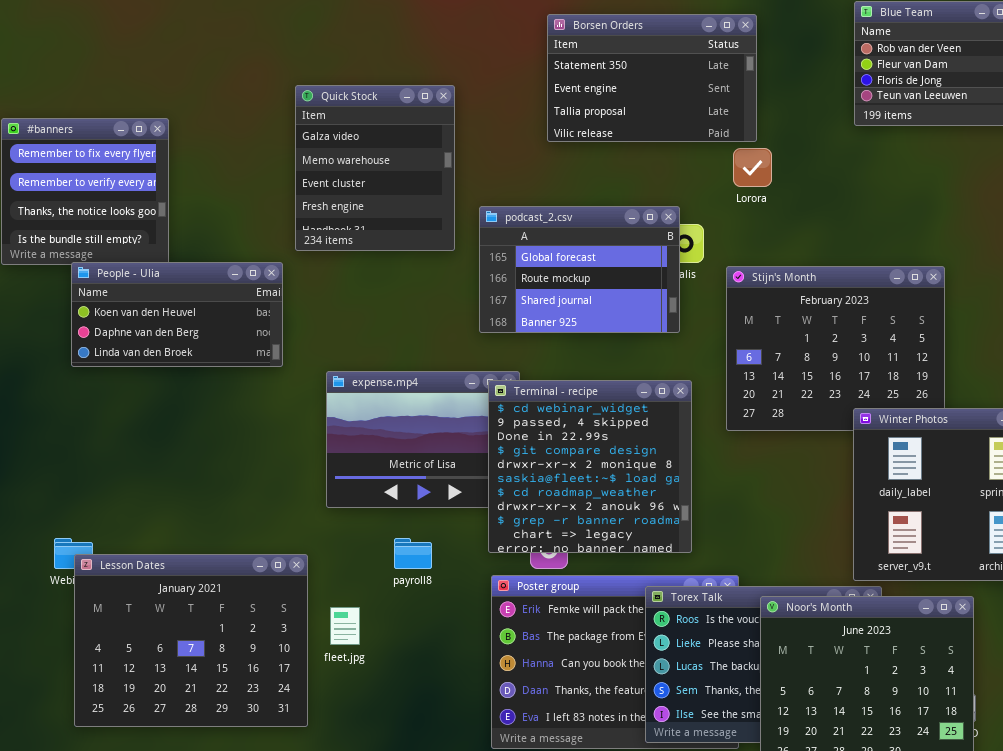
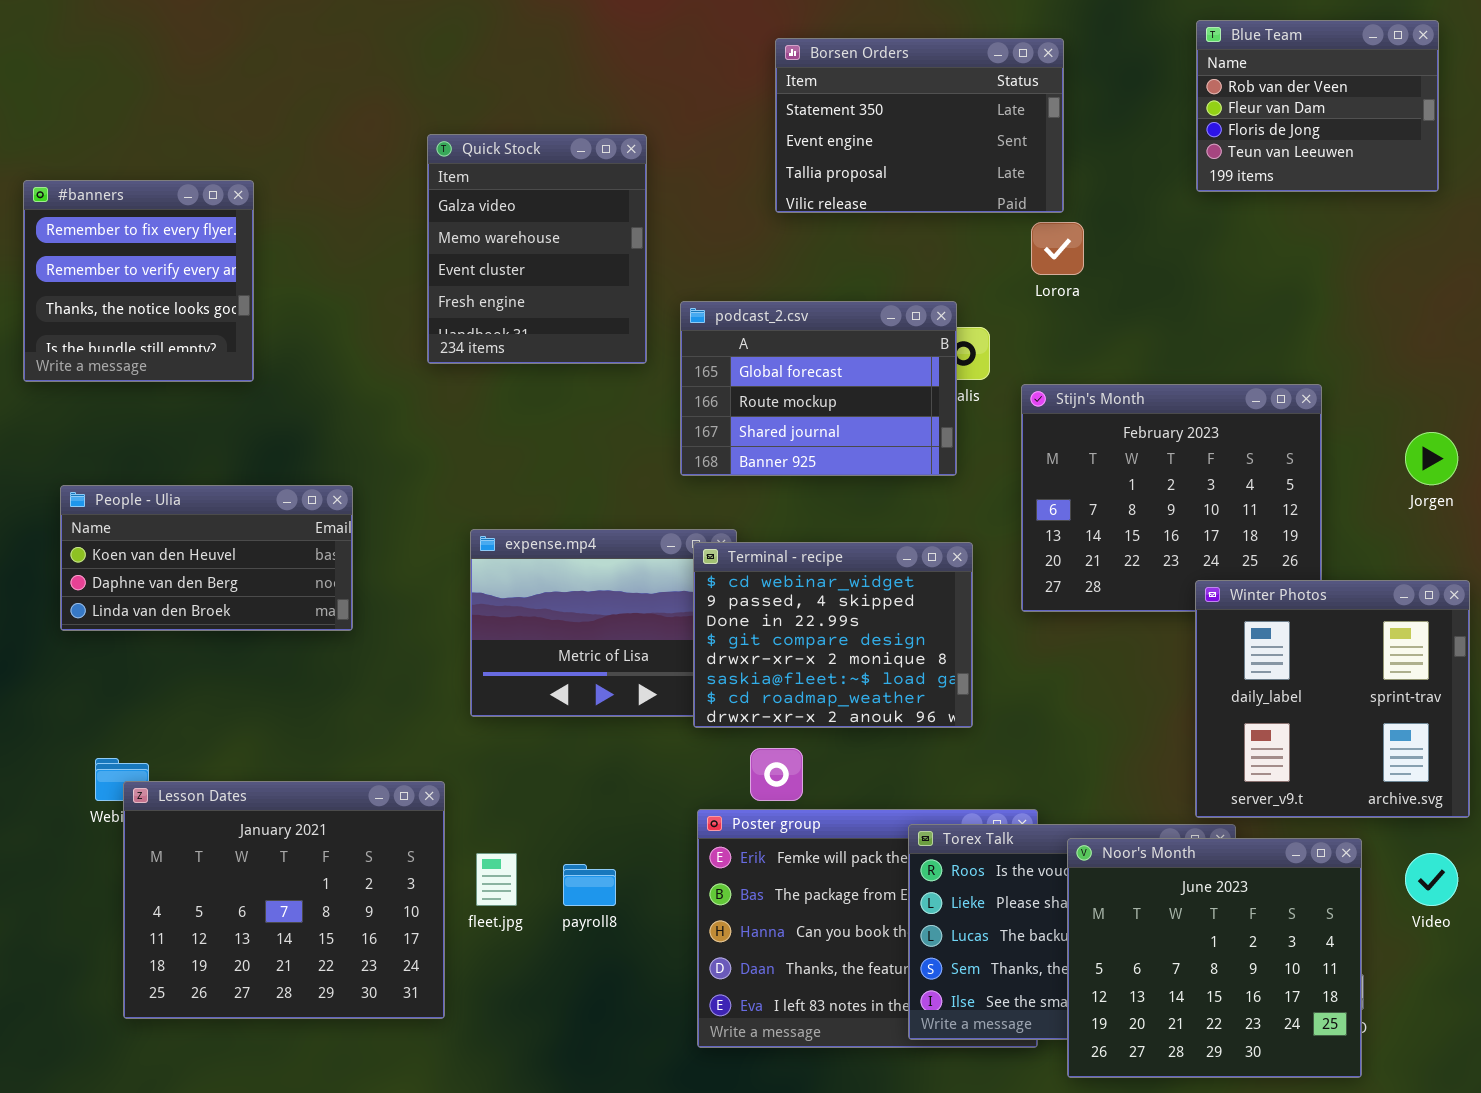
People - Ulia: [71,262,283,367] -> [60,485,353,631], moved
Terminal - recipe: [488,380,692,553] -> [693,542,973,728], resized
payroll8: [394,538,432,569] -> [563,864,616,906], moved

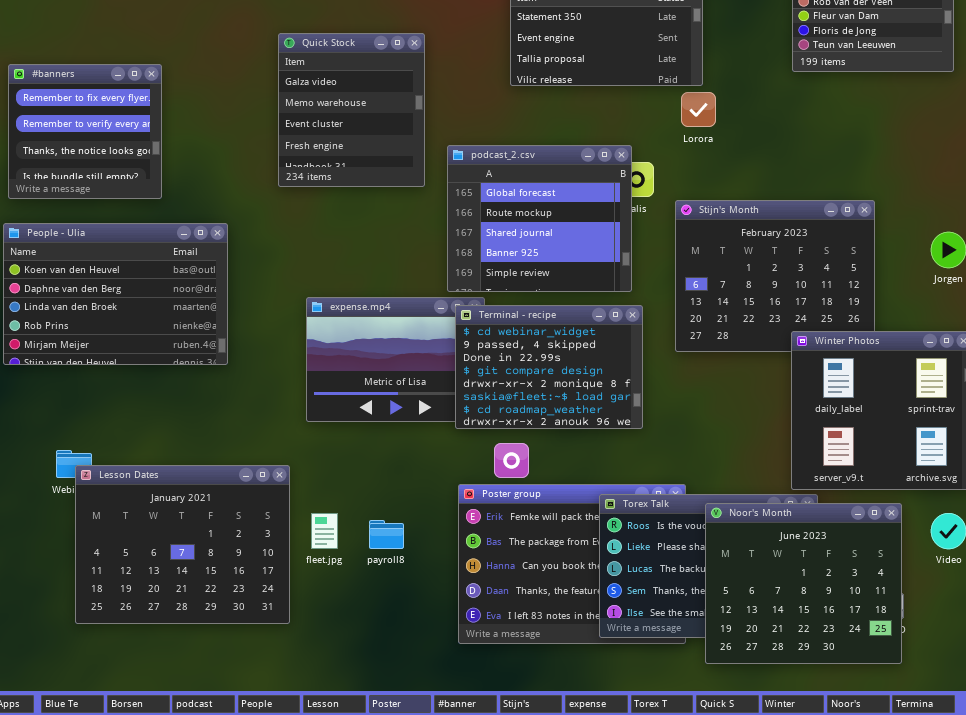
podcast_2.csv: [680,301,957,476] -> [447,145,632,292], resized
People - Ulia: [60,485,353,631] -> [3,223,228,365], resized

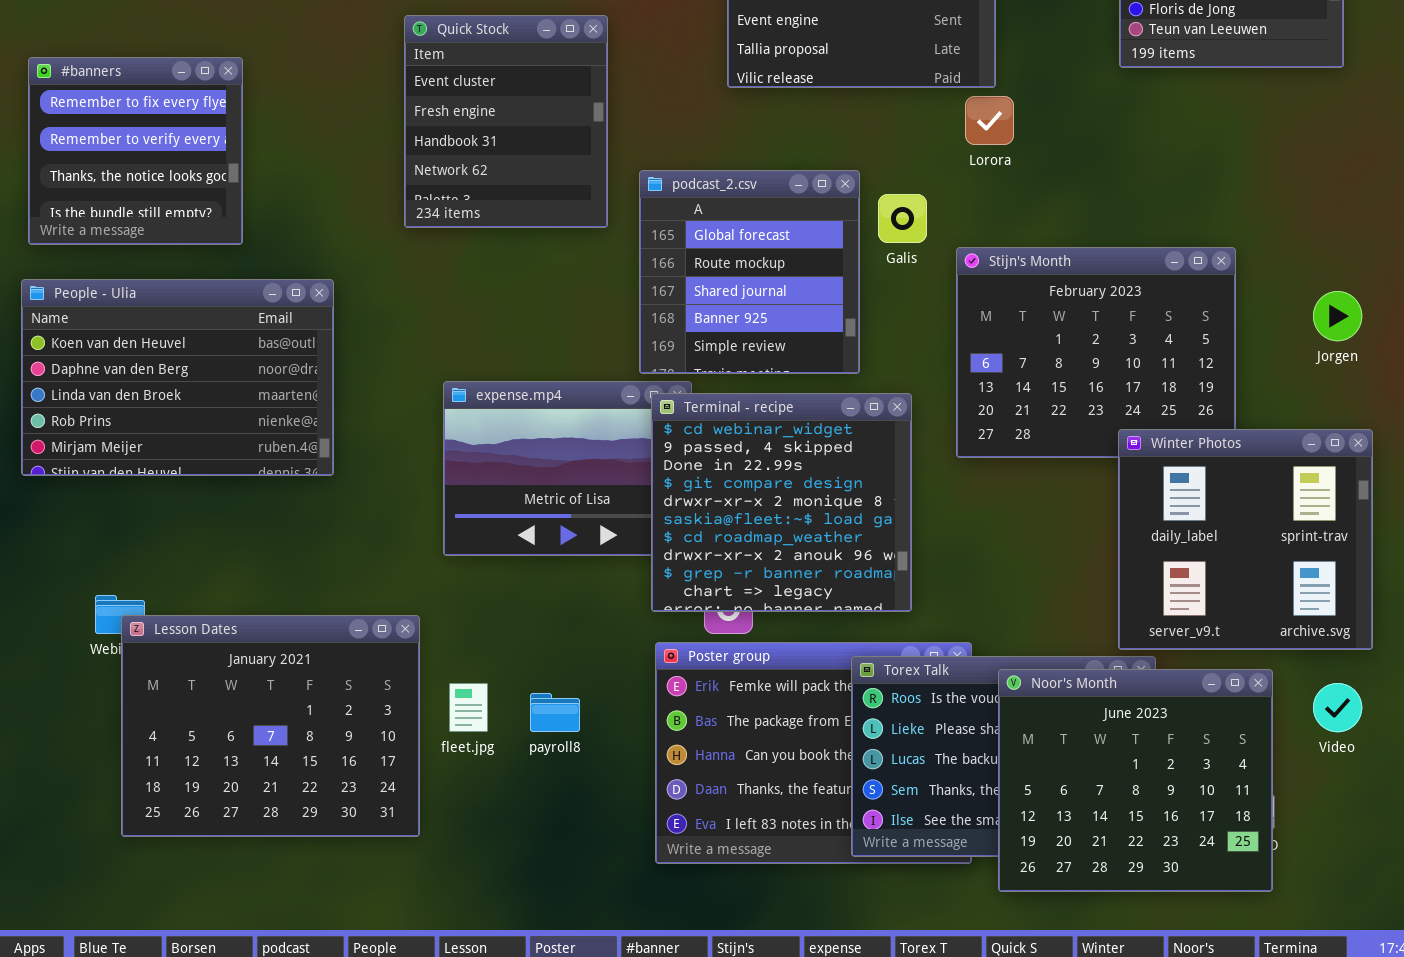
Quick Stock: [278,33,425,187] -> [404,15,608,228], scrolled down 2 rows
podcast_2.csv: [447,145,632,292] -> [639,170,860,374], resized
Terminal - recipe: [455,305,643,429] -> [651,393,912,612], resized

